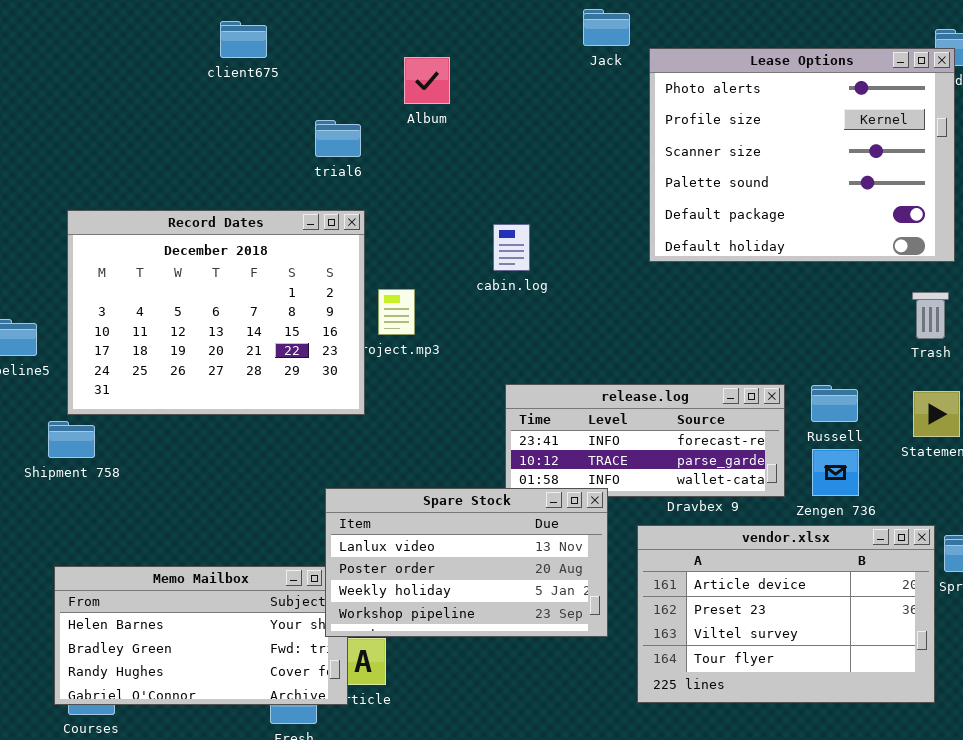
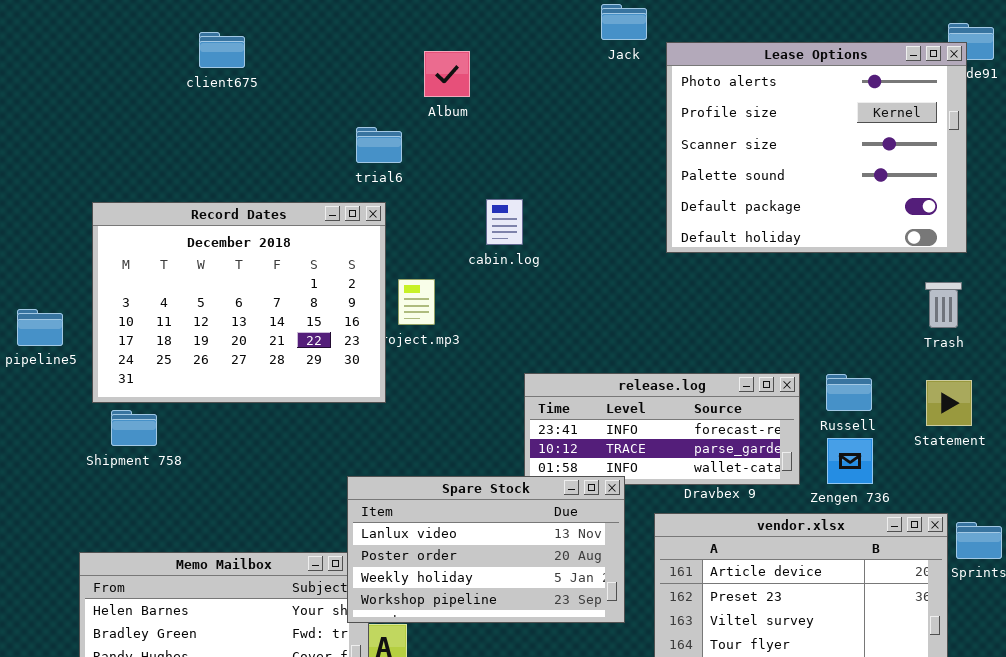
client675: [220,21,267,58] -> [199,32,245,68], moved
trial6: [315,120,361,157] -> [356,127,402,163], moved
cabin.log: [493,224,530,271] -> [486,199,523,245], moved
Shipment 758: [48,421,95,458] -> [111,410,157,446], moved

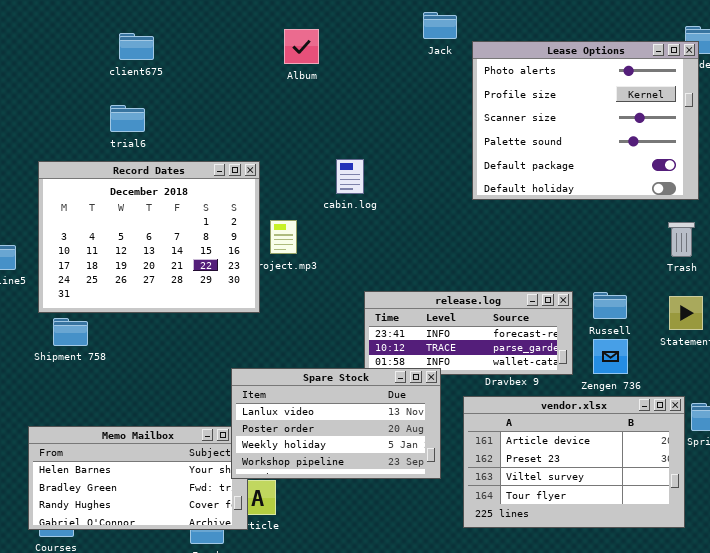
Album: [424,51,470,97] -> [284,29,319,64], moved
trial6: [356,127,402,163] -> [110,105,145,132], moved

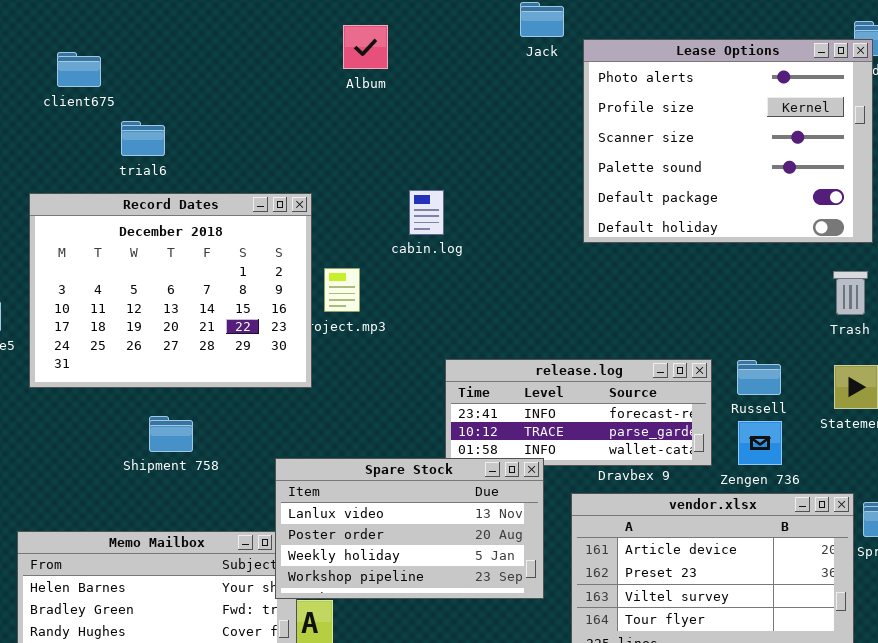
client675: [119,33,154,60] -> [57,52,101,87], moved
Shipment 758: [53,318,88,346] -> [149,416,193,452], moved

